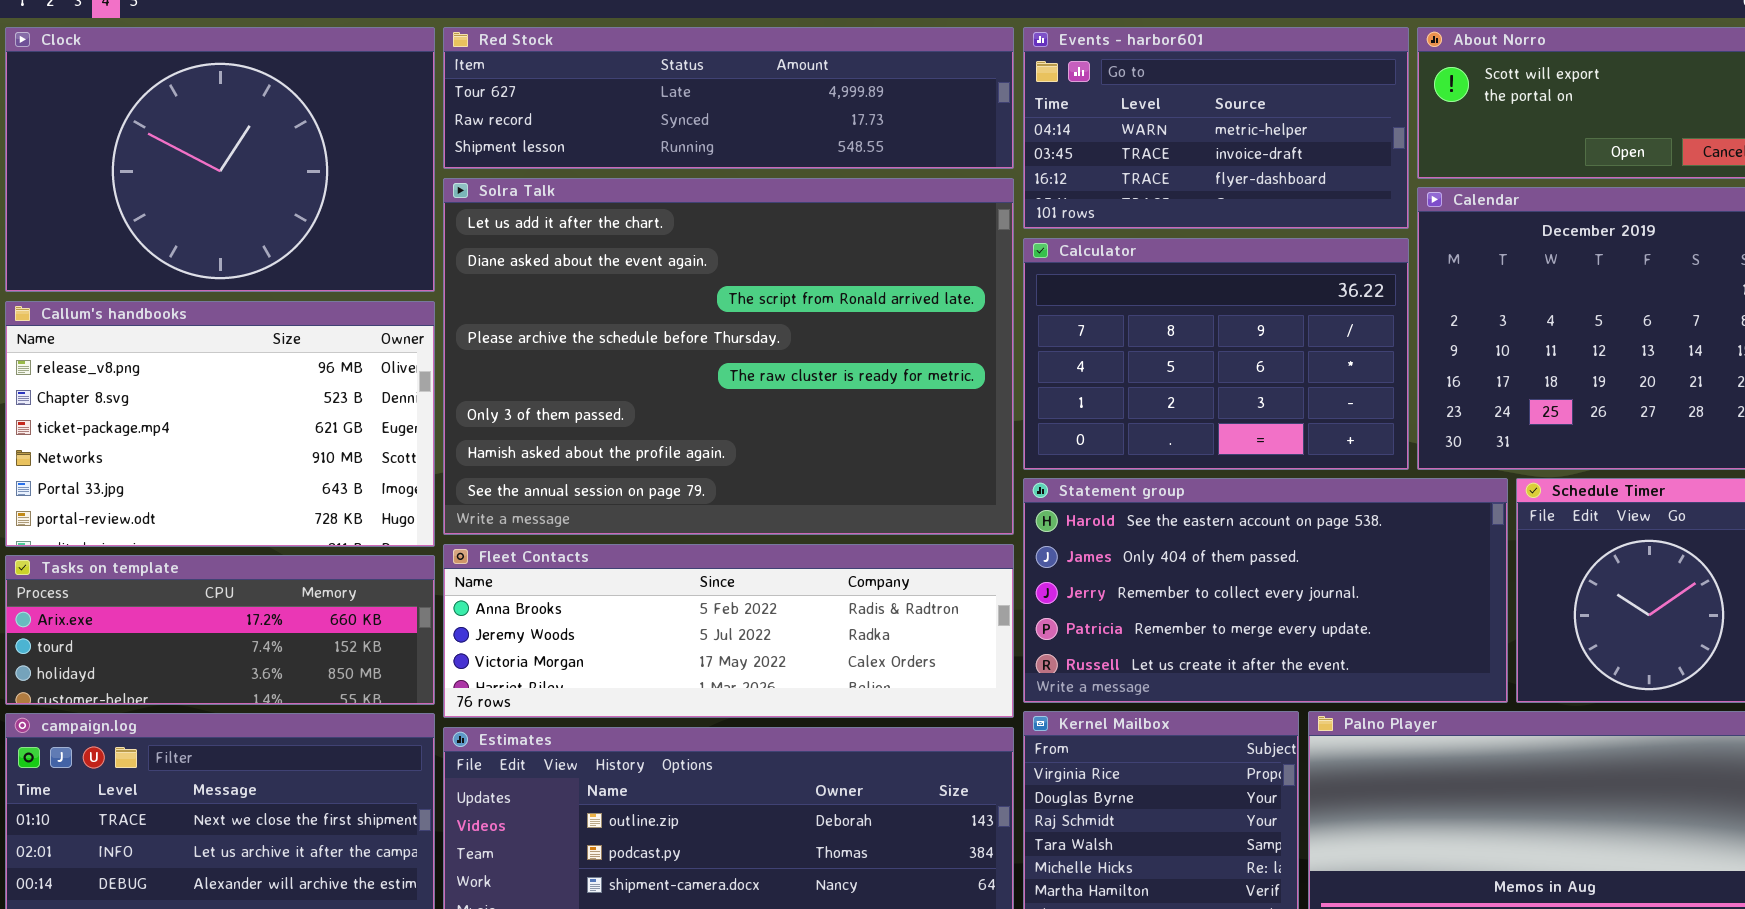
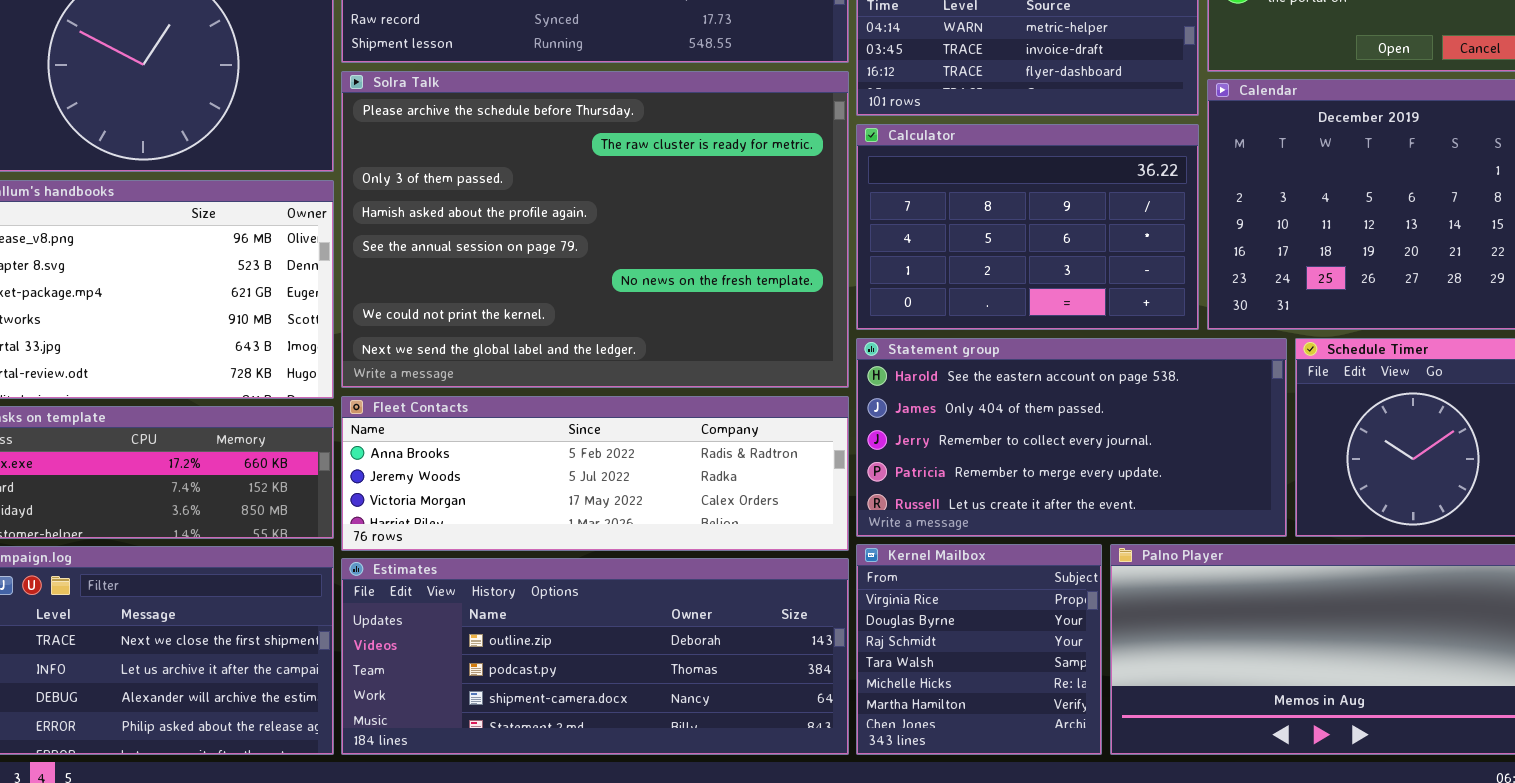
Solra Talk: [443,178,1014,535] -> [341,71,849,388], scrolled down 3 rows

